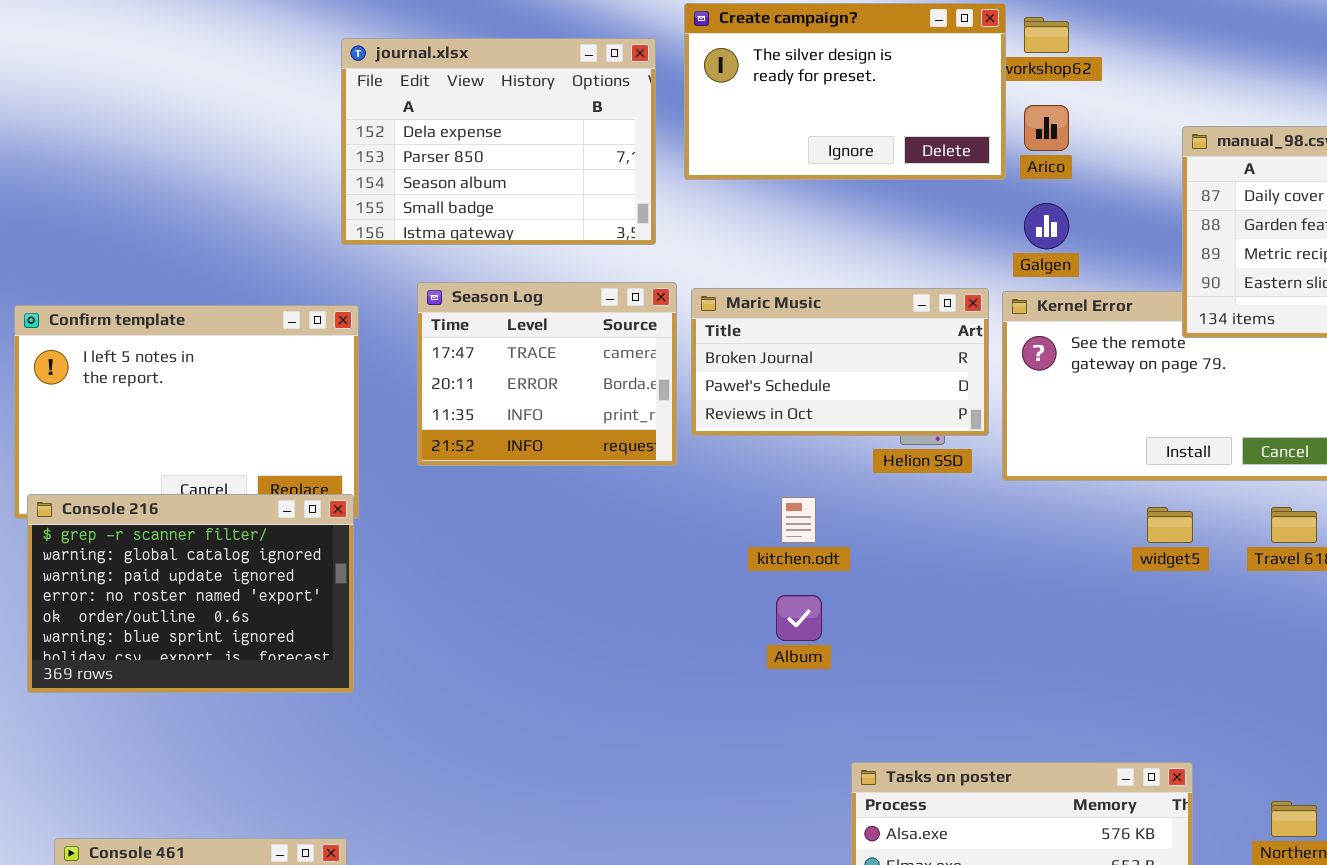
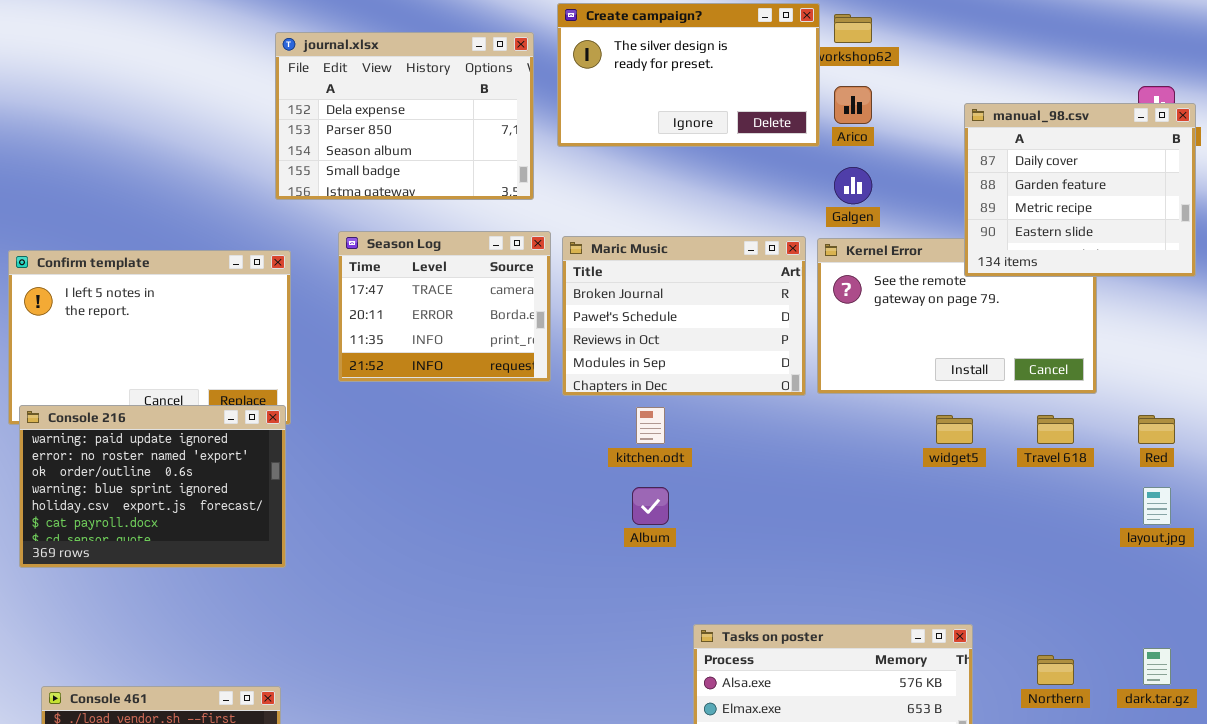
Maric Music: [691,288,989,436] -> [562,236,806,396], resized
Console 216: [27,494,354,693] -> [19,405,286,568], scrolled down 2 rows

